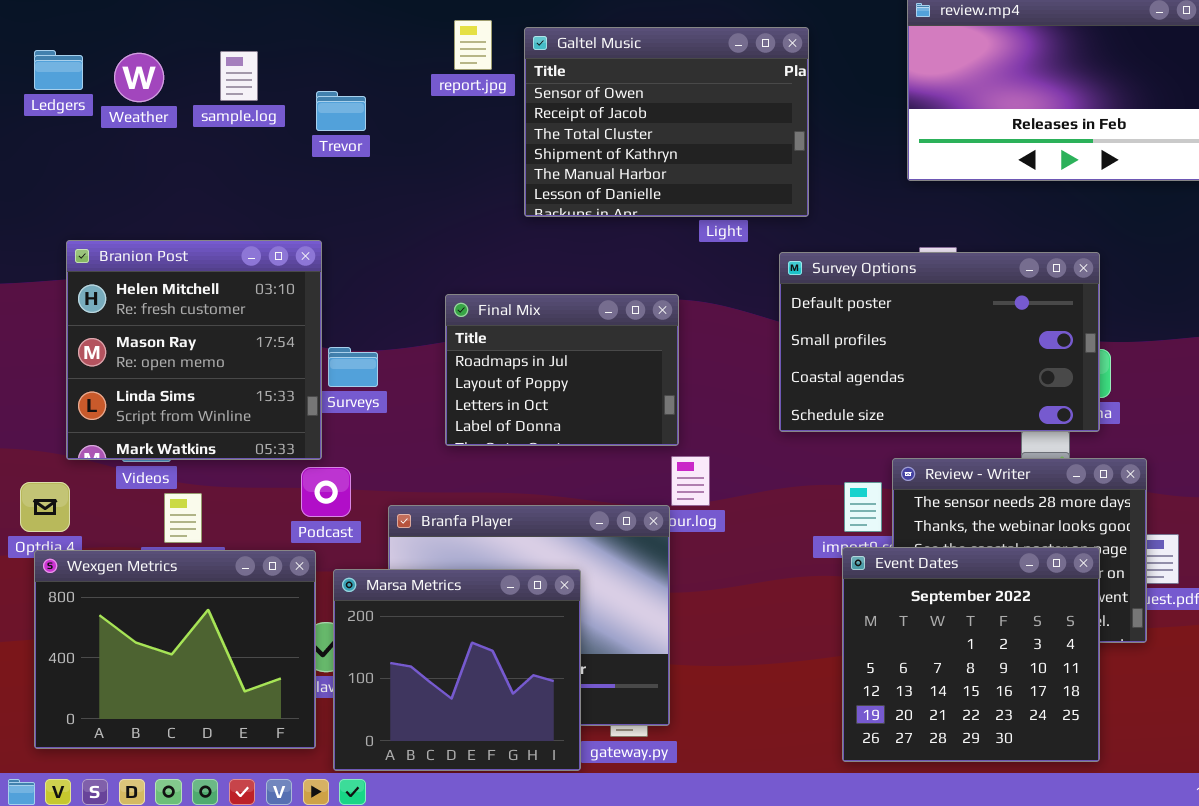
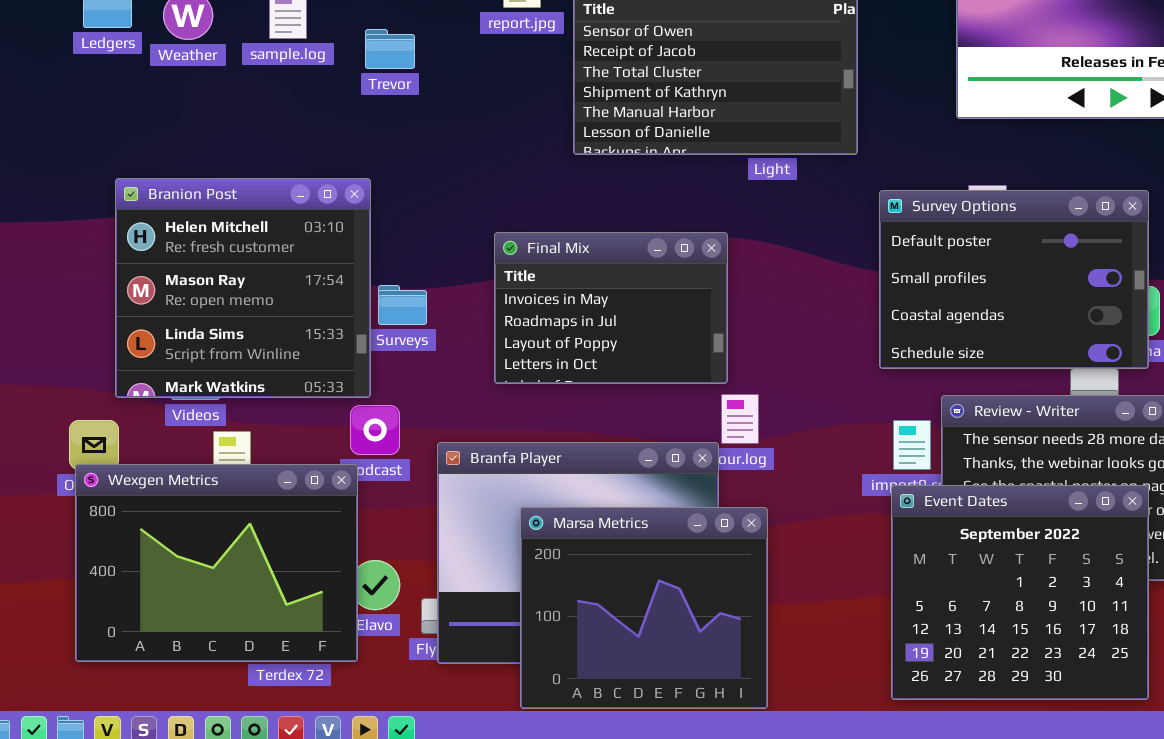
Survey Options: [779,252,1100,432] -> [879,190,1149,369], resized
Final Mix: [445,294,679,446] -> [494,232,728,384], scrolled up 1 row
Wexgen Metrics: [34,550,316,749] -> [75,464,358,662], moved
Marsa Metrics: [333,569,581,771] -> [520,507,768,709], moved

